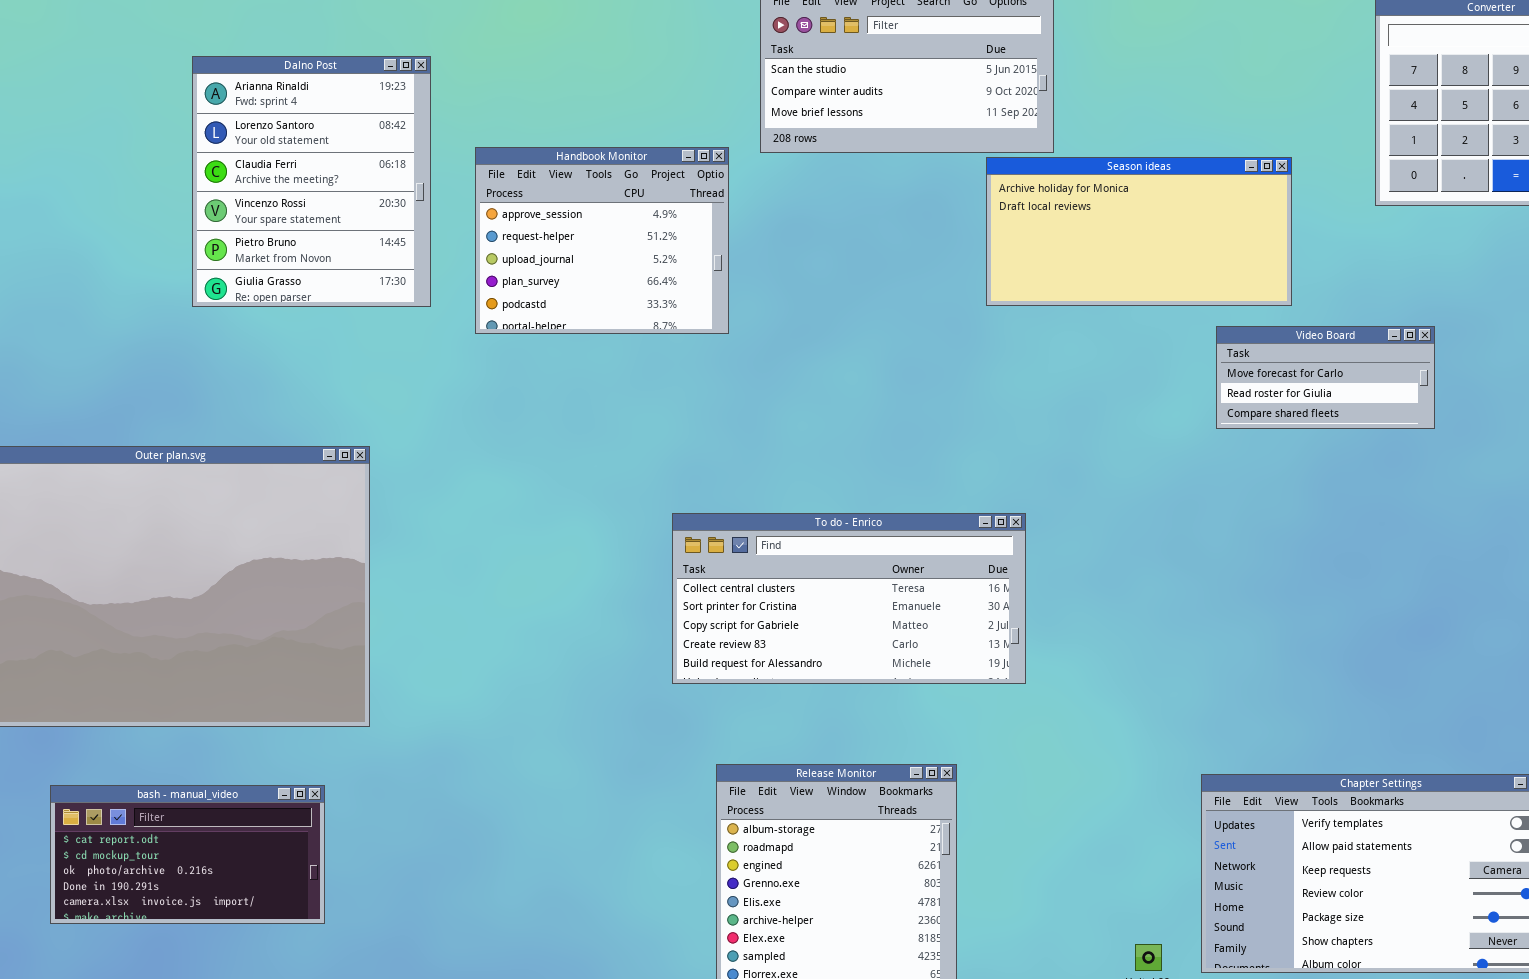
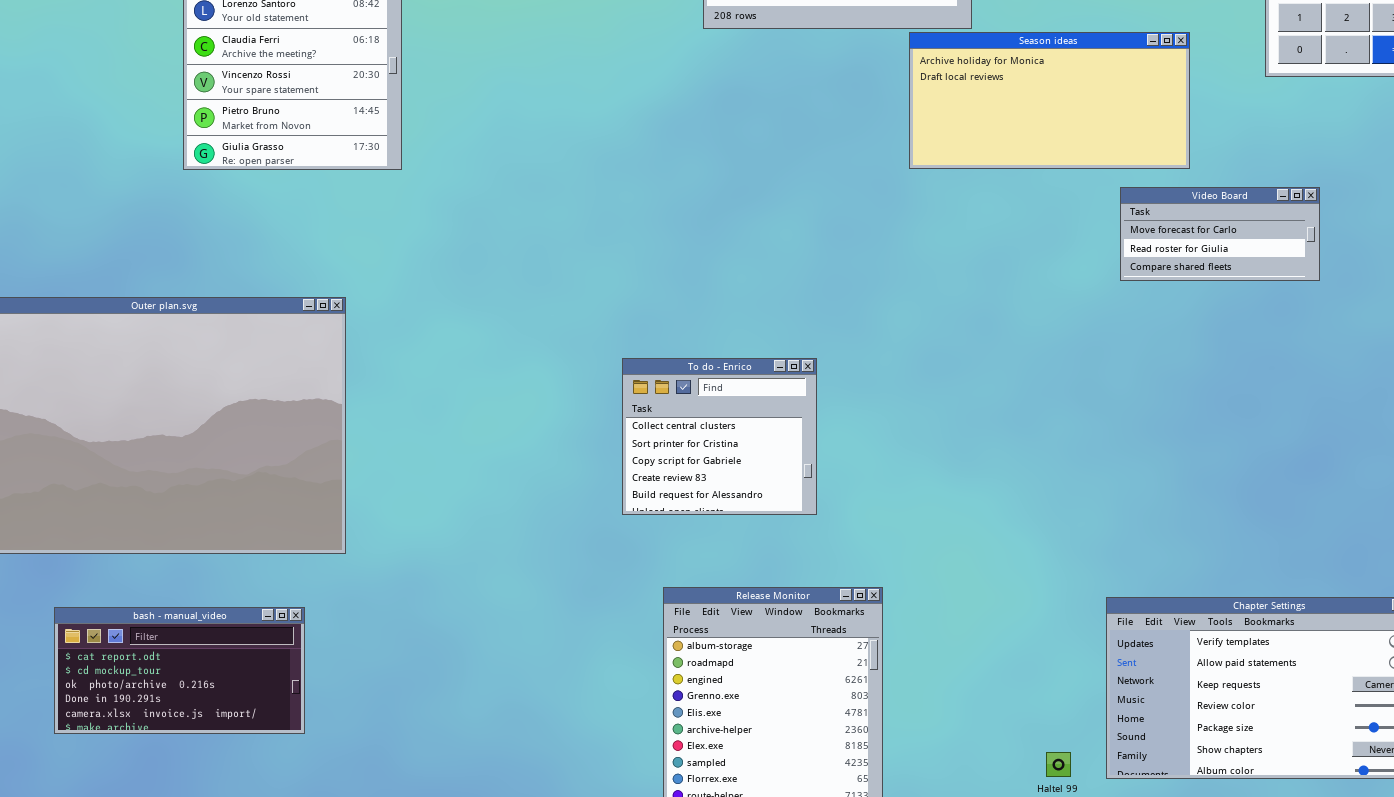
Handbook Monitor: [475,147,729,334] -> none, closed
To do - Enrico: [672,513,1026,684] -> [622,358,817,515], resized

